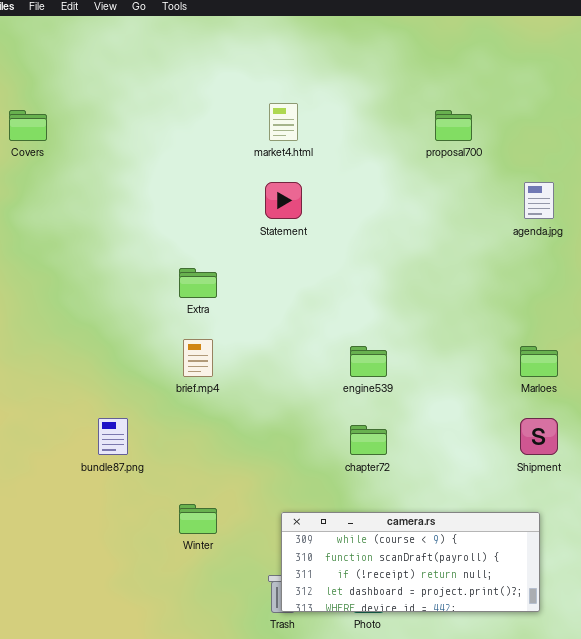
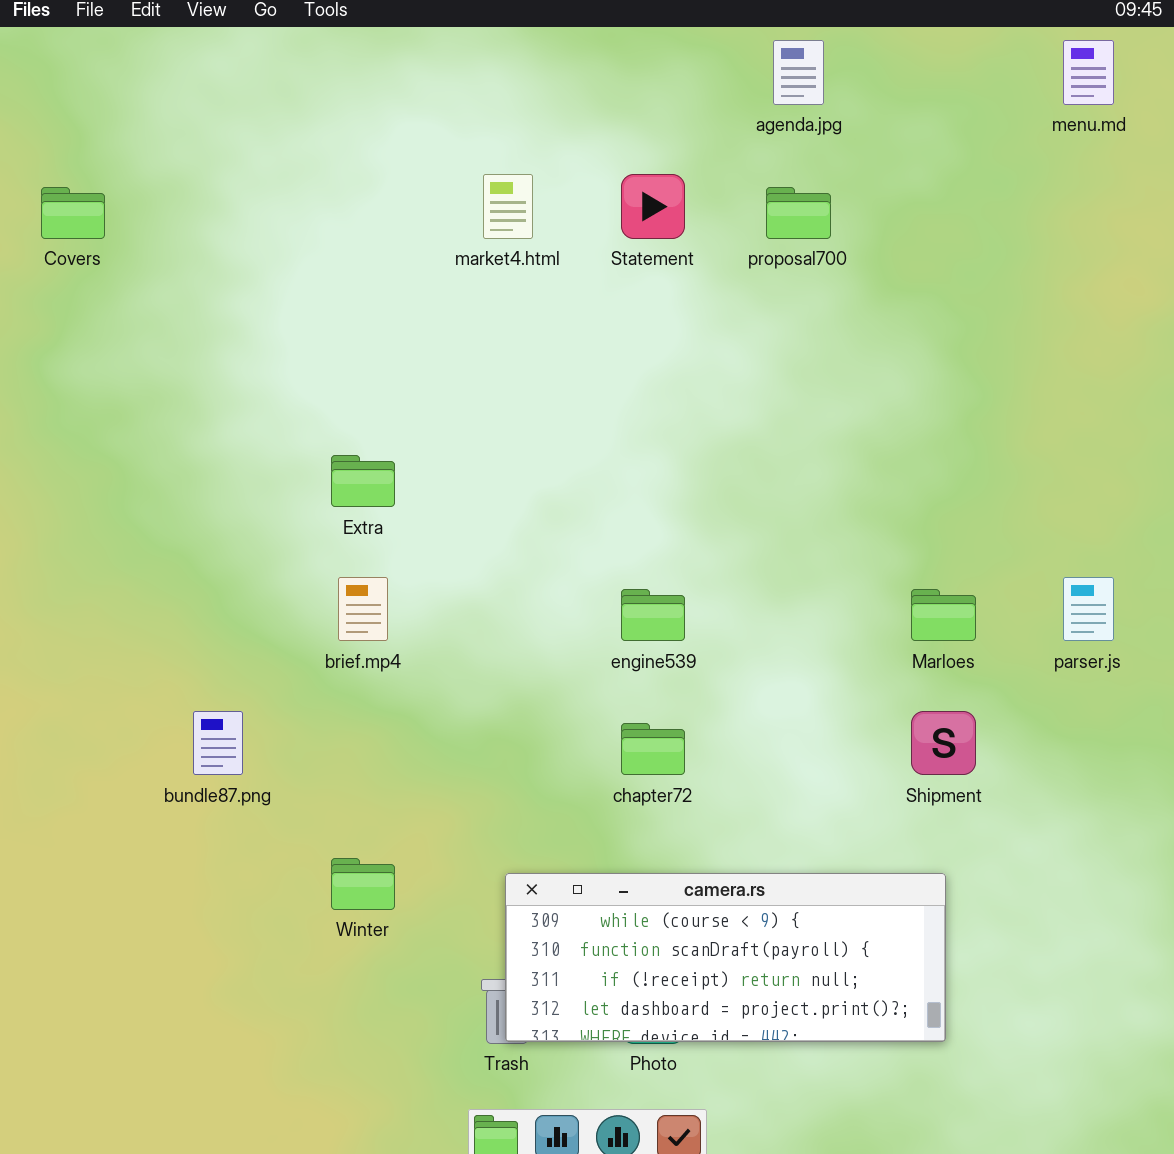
Statement: [265,182,302,219] -> [621,174,685,239], moved
agenda.jpg: [524,182,554,219] -> [773,40,824,105], moved

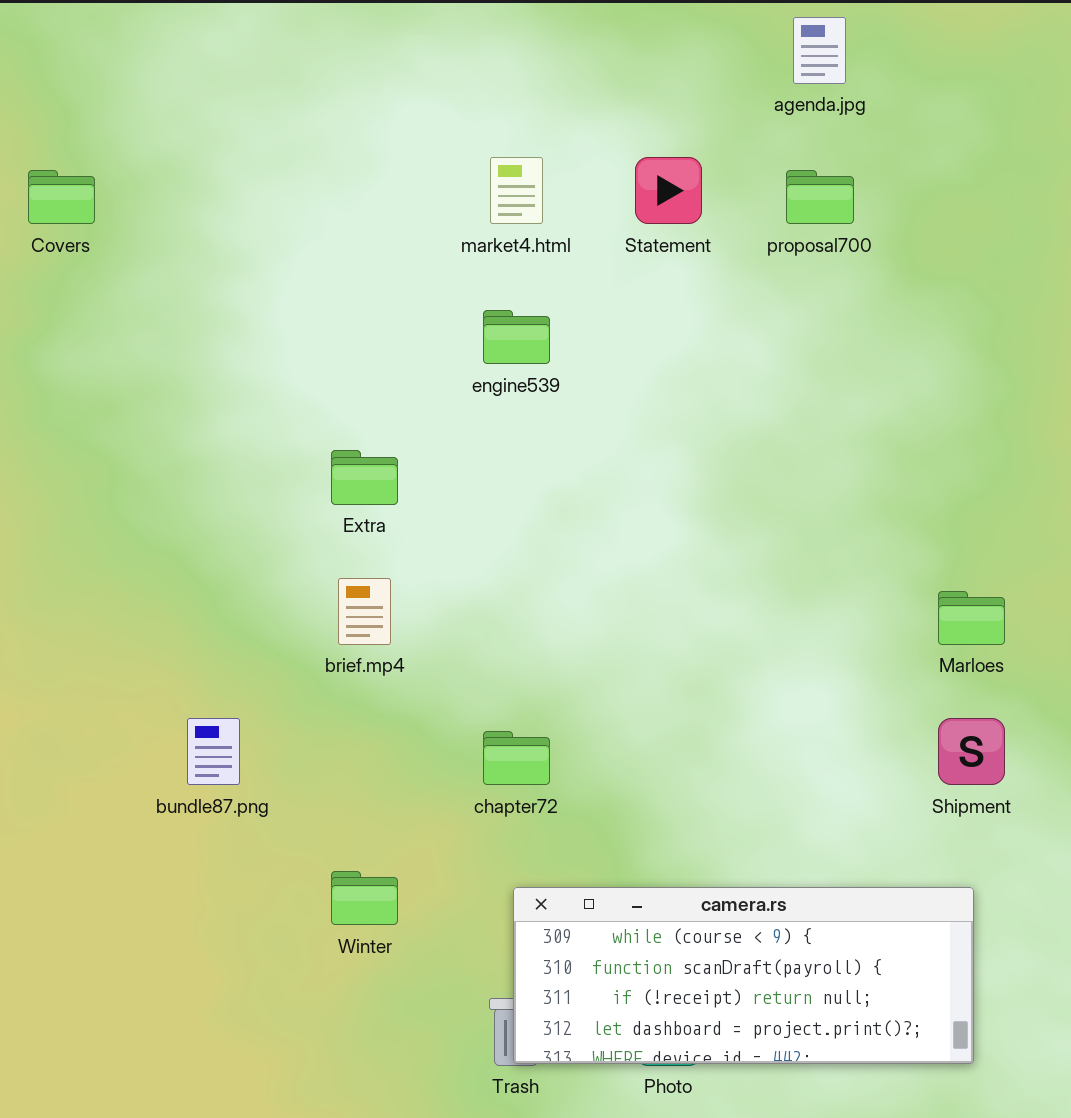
engine539: [621,589,685,641] -> [483,310,550,364], moved
chapter72: [621,723,685,775] -> [483,731,550,785], moved

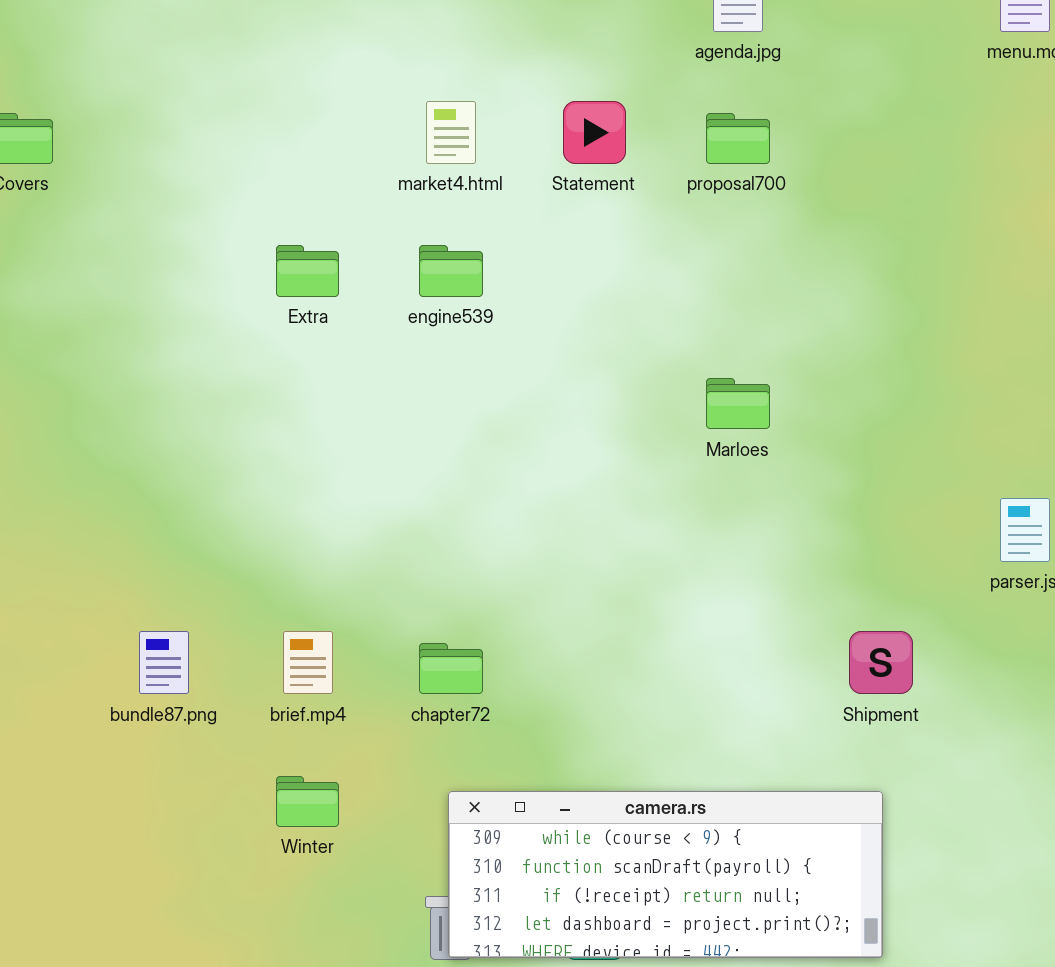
Extra: [331,450,398,505] -> [276,245,339,297], moved
brief.mp4: [338,578,391,645] -> [283,631,333,694], moved
Marloes: [938,591,1005,645] -> [706,378,770,429], moved

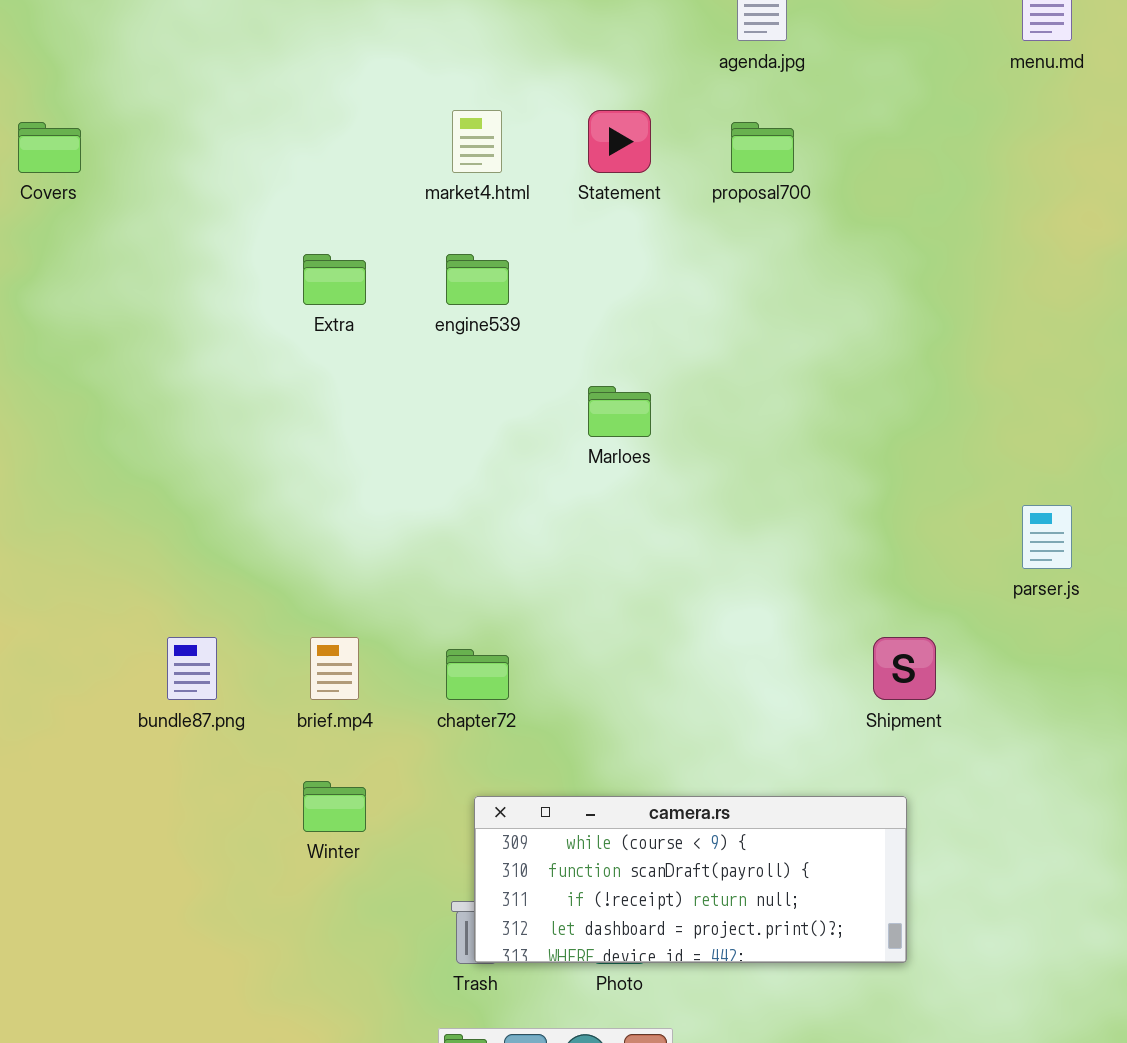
Marloes: [706,378,770,429] -> [588,386,651,437], moved

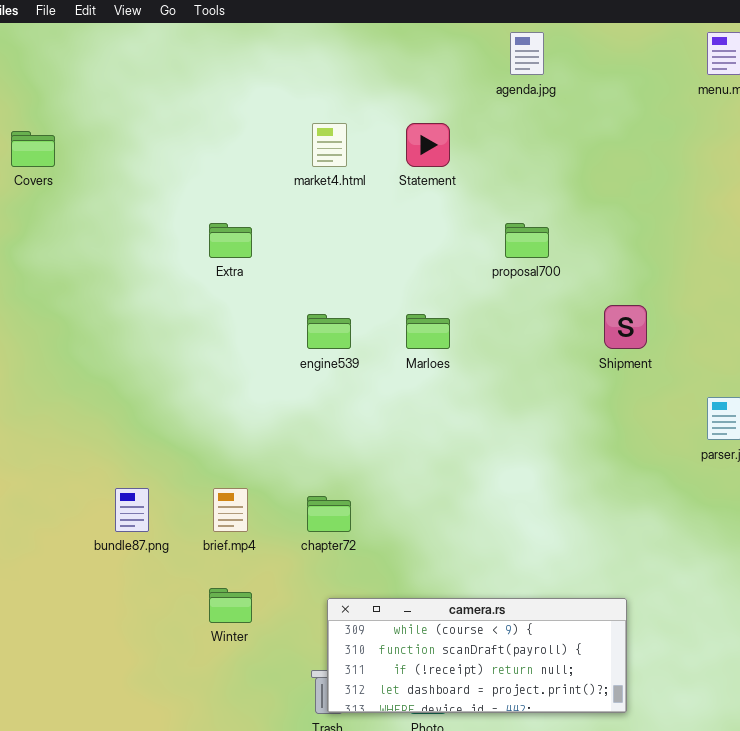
proposal700: [731,122,794,173] -> [505,223,549,258], moved
engine539: [446,254,509,305] -> [307,314,351,349], moved
Shipment: [873,637,936,700] -> [604,305,647,349], moved

